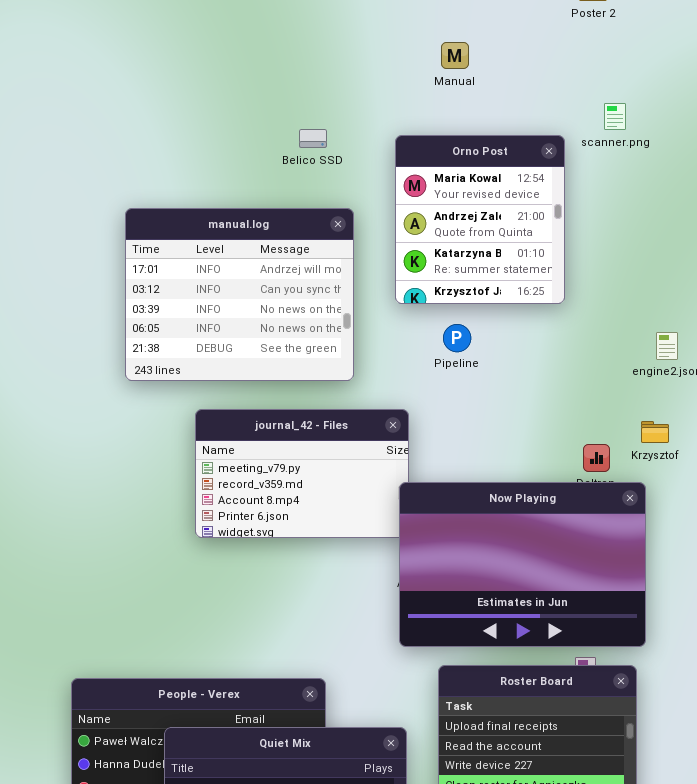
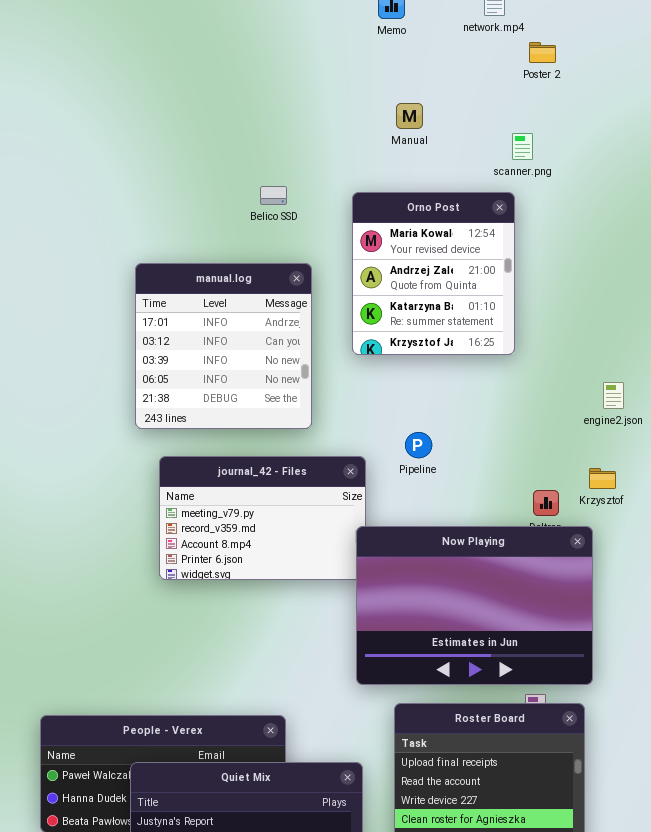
scanner.png: [604,103,626,130] -> [512,133,533,160], moved
manual.log: [125,208,354,381] -> [135,263,312,429], resized
Pipeline: [443,324,471,352] -> [405,432,432,458], moved

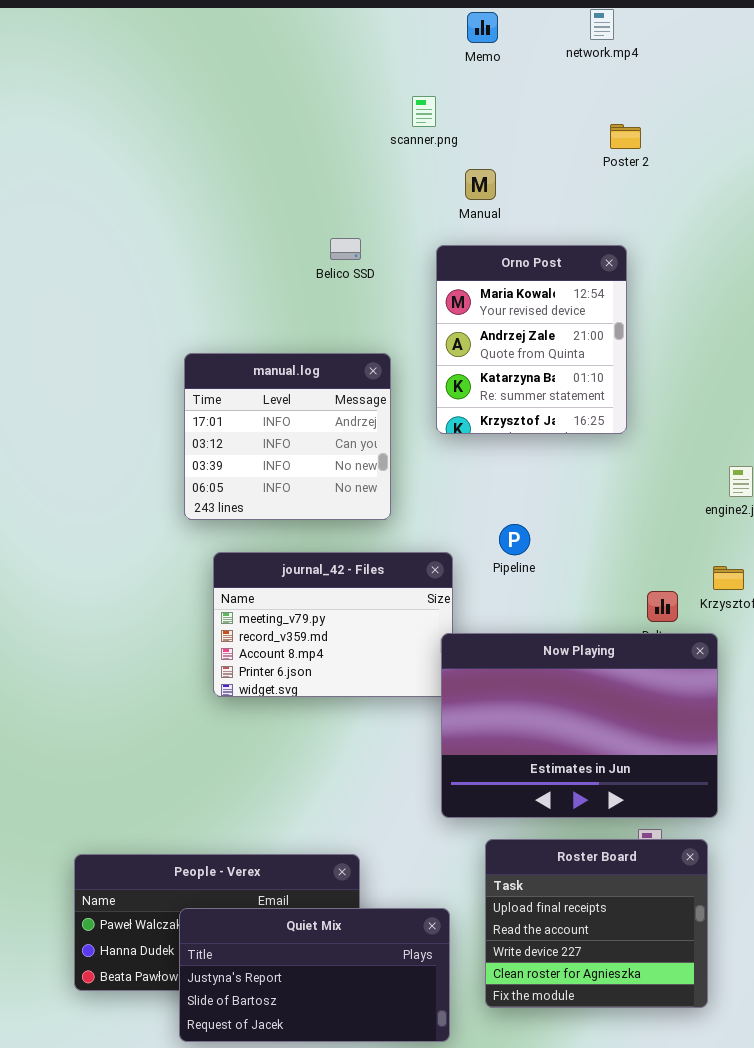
Poster 2: [529,42,556,63] -> [610,124,641,149], moved
Manual: [396,103,423,129] -> [465,169,496,200], moved
scanner.png: [512,133,533,160] -> [412,96,436,127], moved
manual.log: [135,263,312,429] -> [184,353,391,520], resized

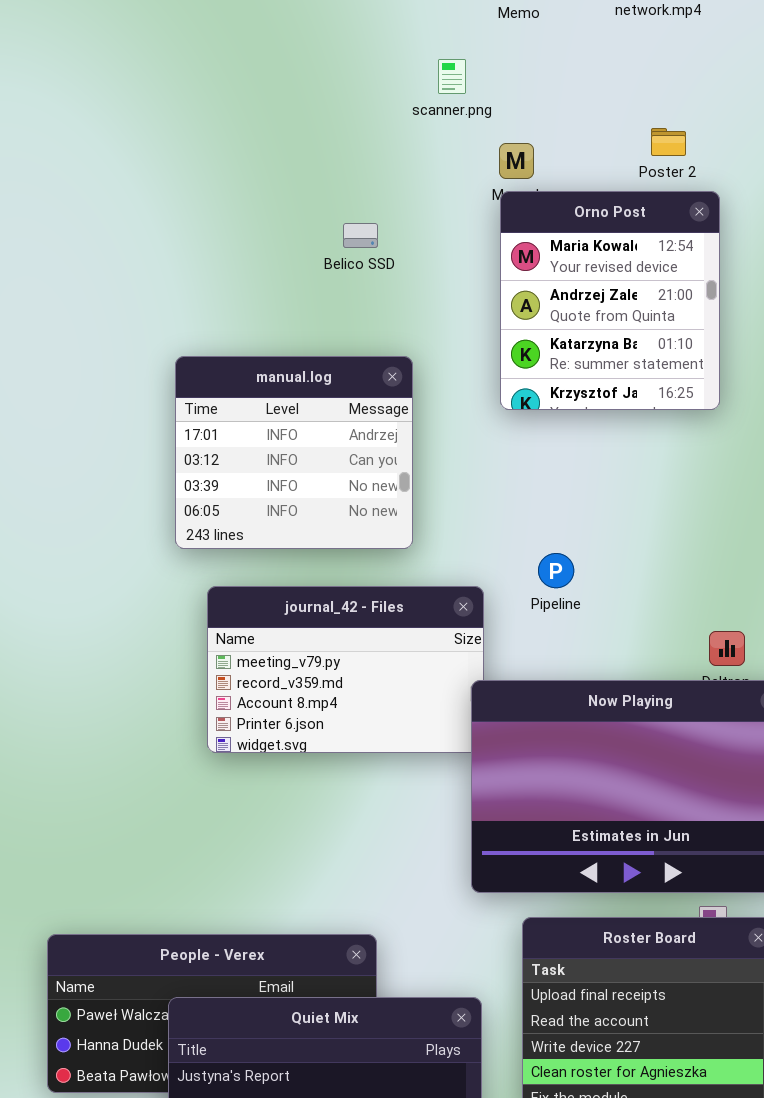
Poster 2: [610,124,641,149] -> [651,128,686,156], moved
Orno Post: [436,245,627,434] -> [500,191,720,410], moved

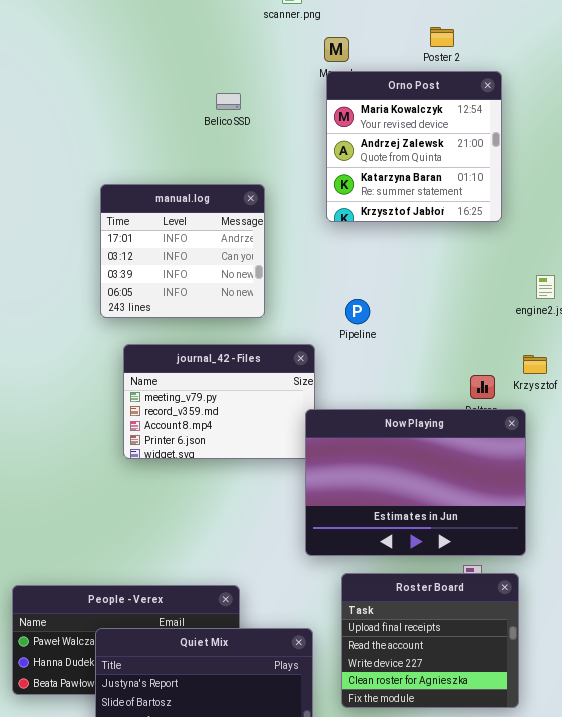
Orno Post: [500,191,720,410] -> [326,71,502,222], resized
Pipeline: [538,553,574,588] -> [345,299,370,324], moved

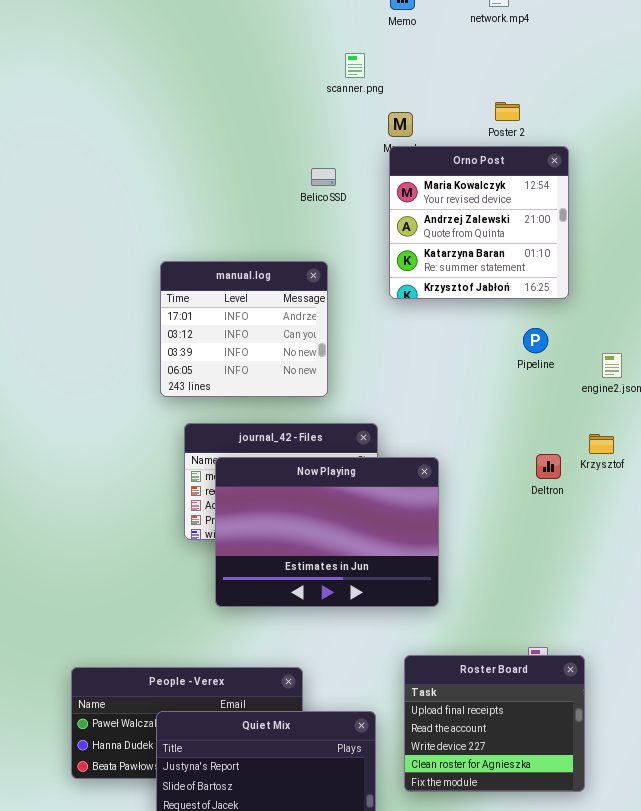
Belico SSD: [216,93,241,110] -> [311,168,336,186], moved
Pipeline: [345,299,370,324] -> [523,328,548,353], moved
Now Playing: [305,409,526,556] -> [215,457,439,607], moved

